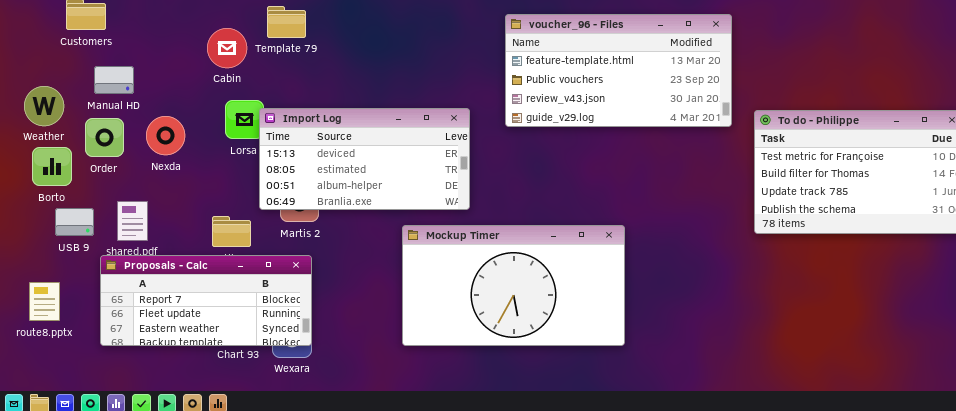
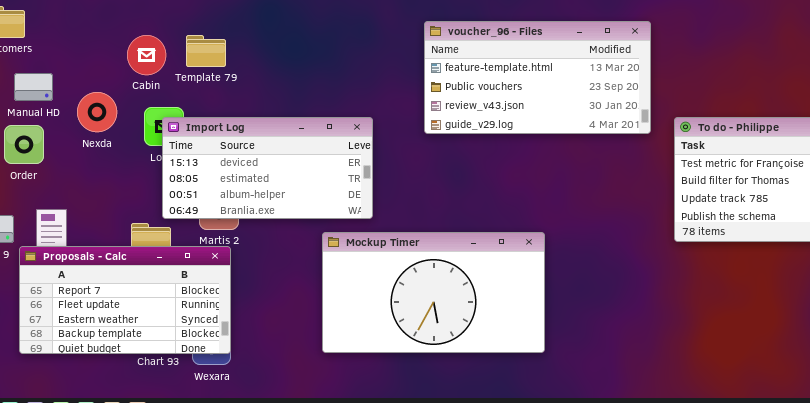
Template 79: [267,6,306,38] -> [186,35,226,67], moved
Import Log: [259,108,470,210] -> [162,117,373,219], moved
Nexda: [146,116,185,155] -> [77,92,117,132], moved
Proposals - Calc: [100,255,312,346] -> [19,246,231,354], resized

